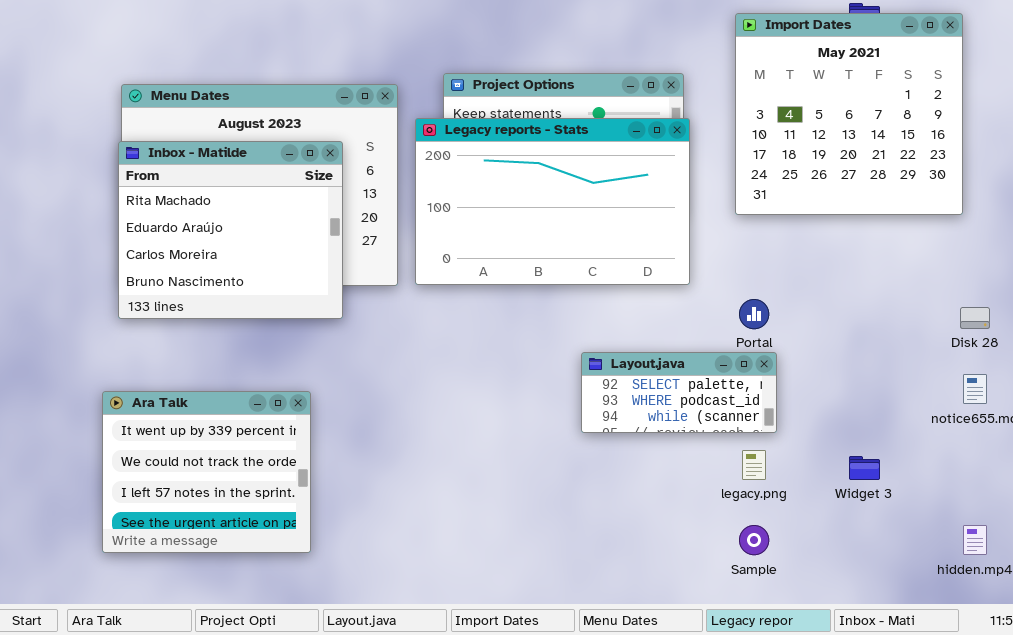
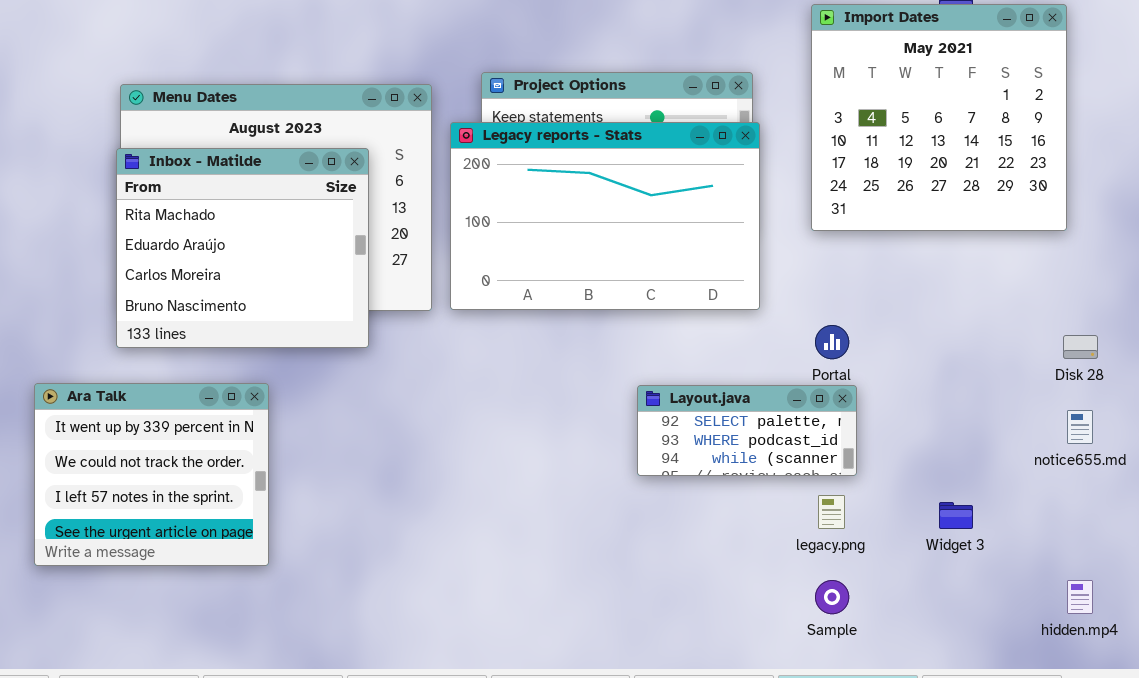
Ara Talk: [102,391,311,553] -> [34,383,269,566], moved

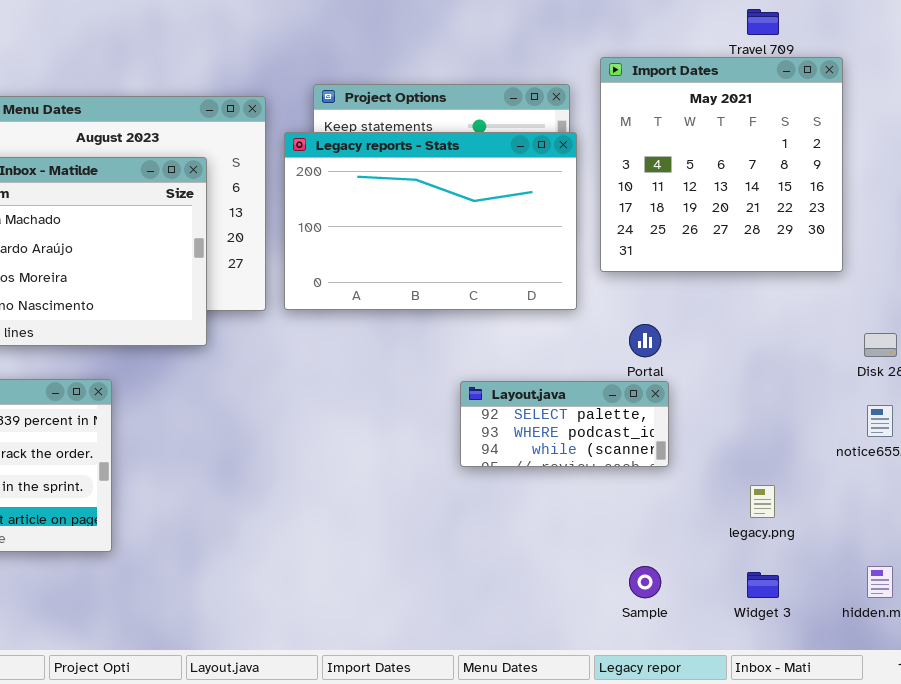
Import Dates: [811,4,1067,231] -> [600,57,843,272], moved
legacy.png: [818,495,845,529] -> [750,485,775,518], moved
Widget 3: [939,502,973,529] -> [747,572,779,598], moved

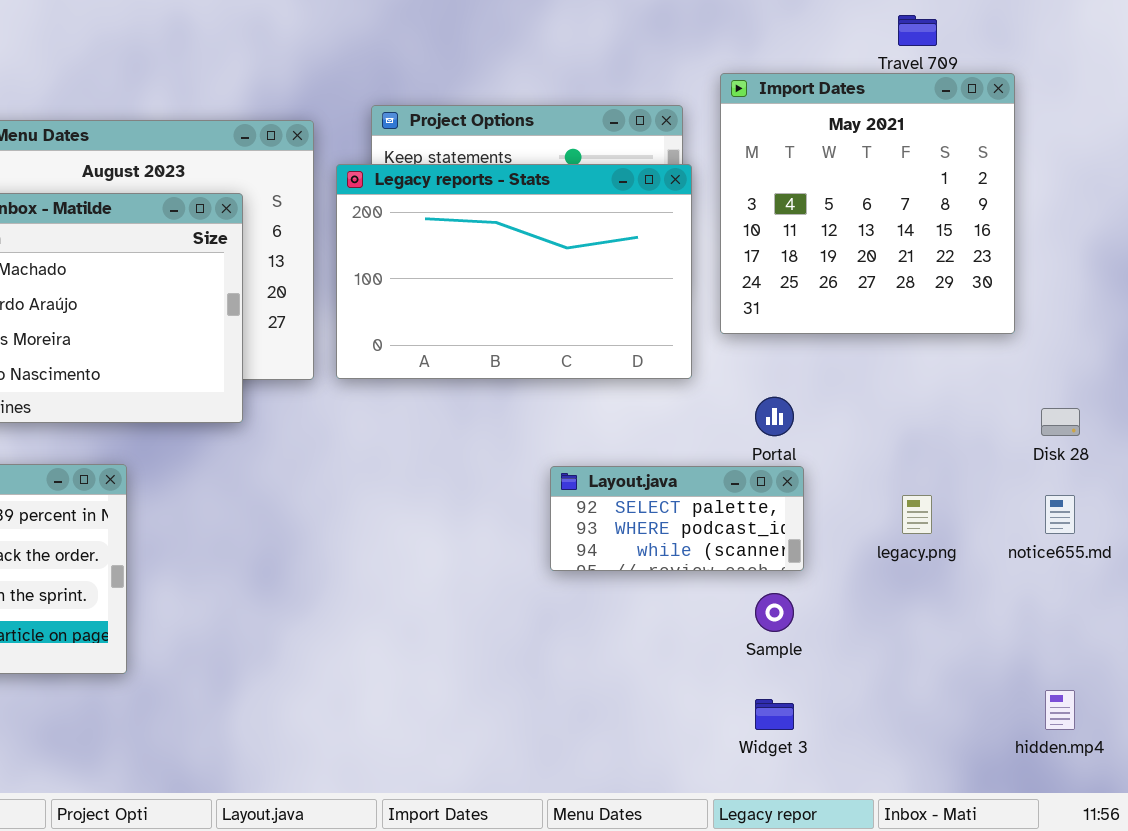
legacy.png: [750,485,775,518] -> [902,495,932,534], moved
Sample: [629,566,661,598] -> [755,593,794,632], moved
Widget 3: [747,572,779,598] -> [755,699,794,730], moved

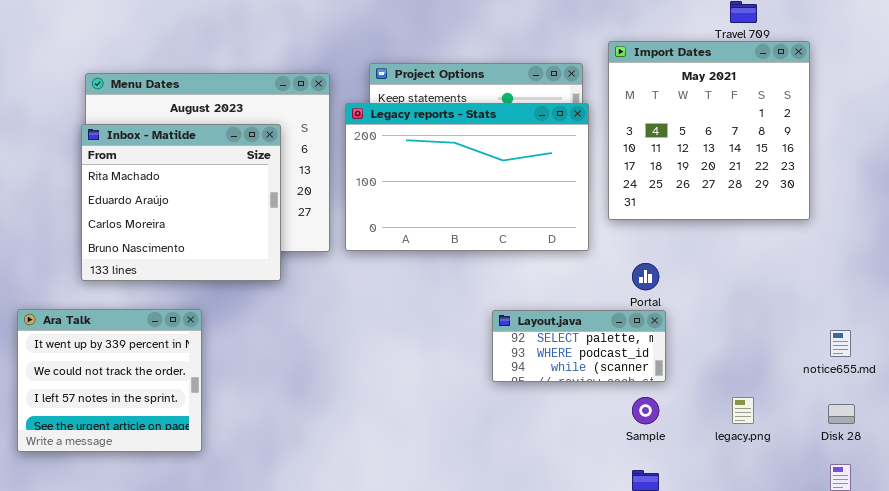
Disk 28: [1041,408,1080,436] -> [828,404,855,424], moved
legacy.png: [902,495,932,534] -> [732,397,754,424], moved

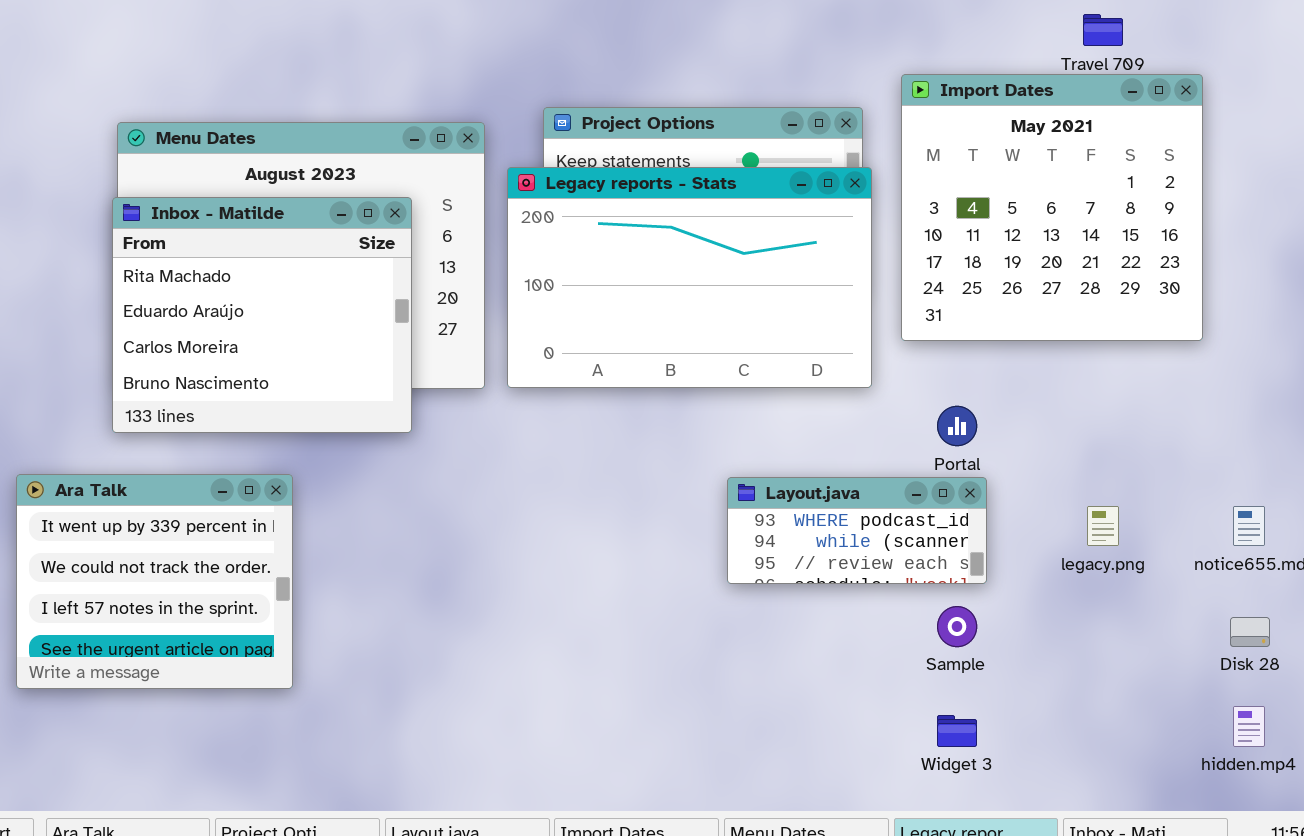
Layout.java: [492,310,666,382] -> [727,477,987,584], scrolled down 1 row
legacy.png: [732,397,754,424] -> [1087,506,1119,546], moved

